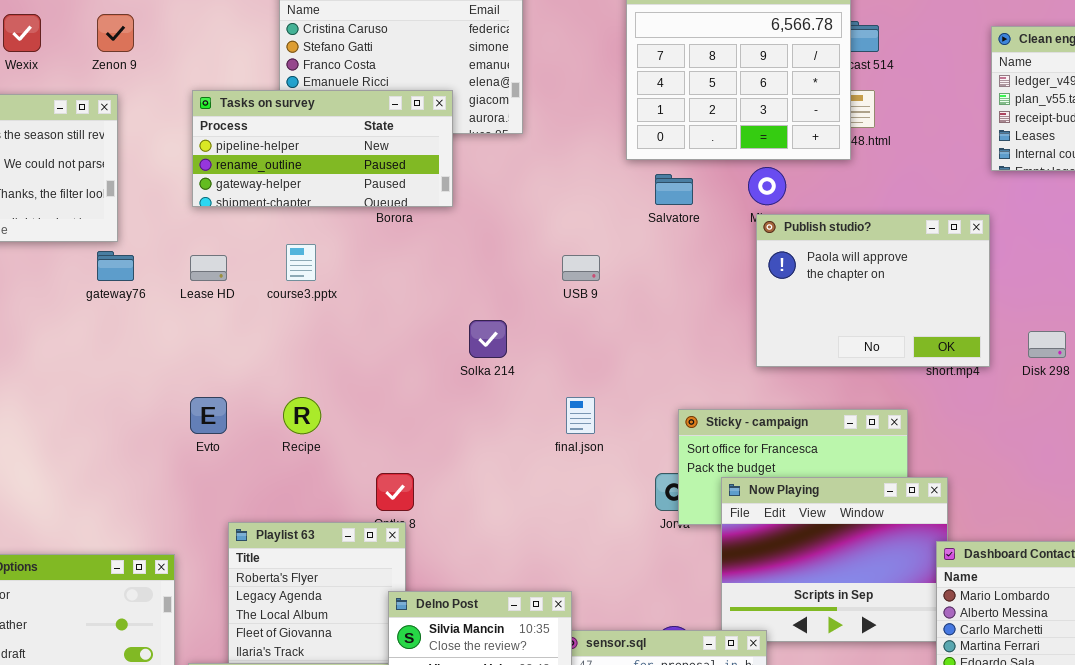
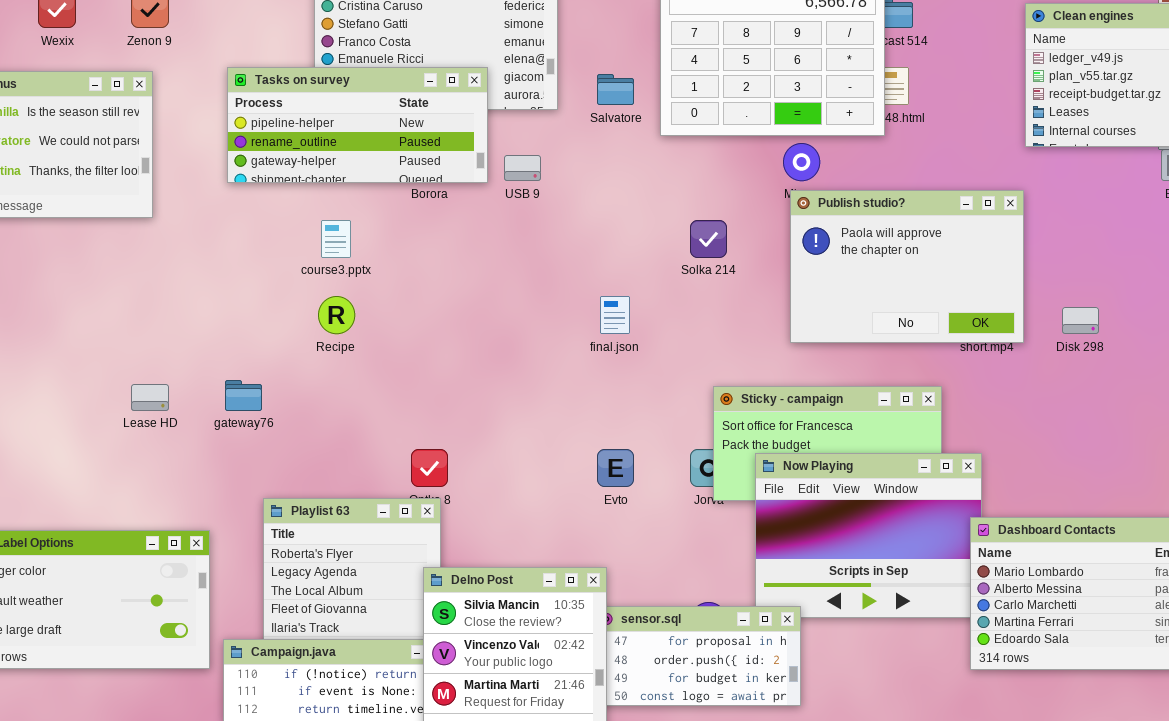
Salvatore: [655,174,693,205] -> [597,74,634,105], moved
gateway76: [97,251,134,281] -> [225,380,262,411], moved
Lease HD: [190,255,227,281] -> [131,384,169,411], moved
USB 9: [562,255,600,281] -> [504,155,541,181], moved
Solka 214: [469,320,507,358] -> [690,220,727,258], moved
Evto: [190,397,227,434] -> [597,449,634,487], moved
Recipe: [283,397,321,434] -> [318,296,355,334], moved
final.json: [566,397,595,434] -> [600,296,630,334], moved

